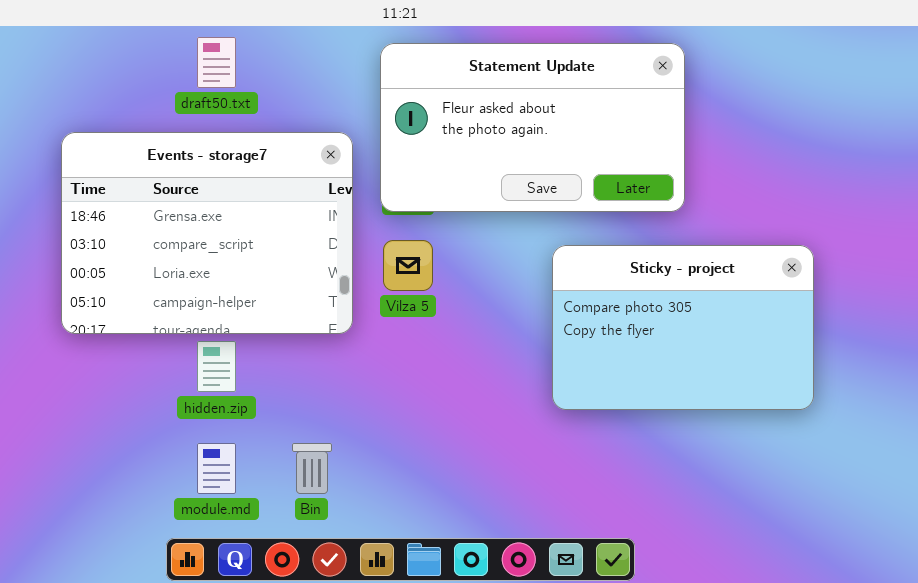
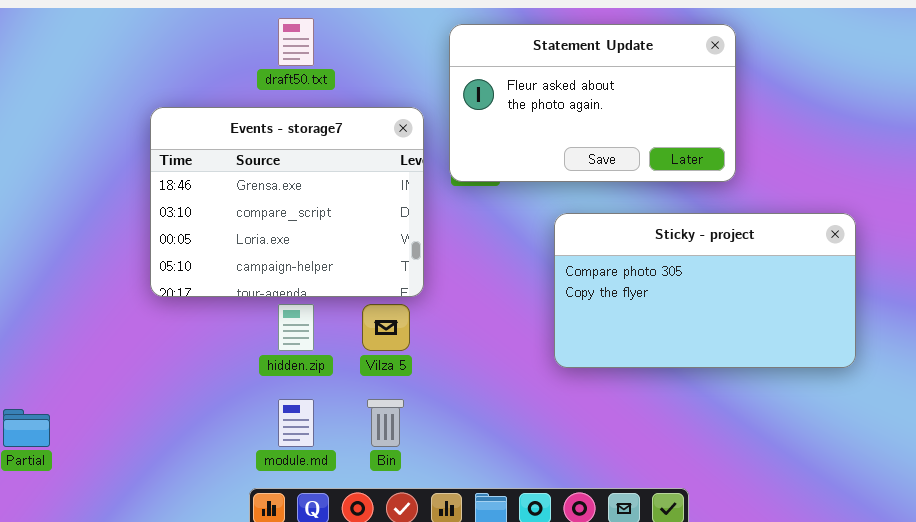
Vilza 5: [383,240,433,291] -> [362,304,410,351], moved
Sticky - project: [552,245,814,410] -> [554,213,856,368], resized

